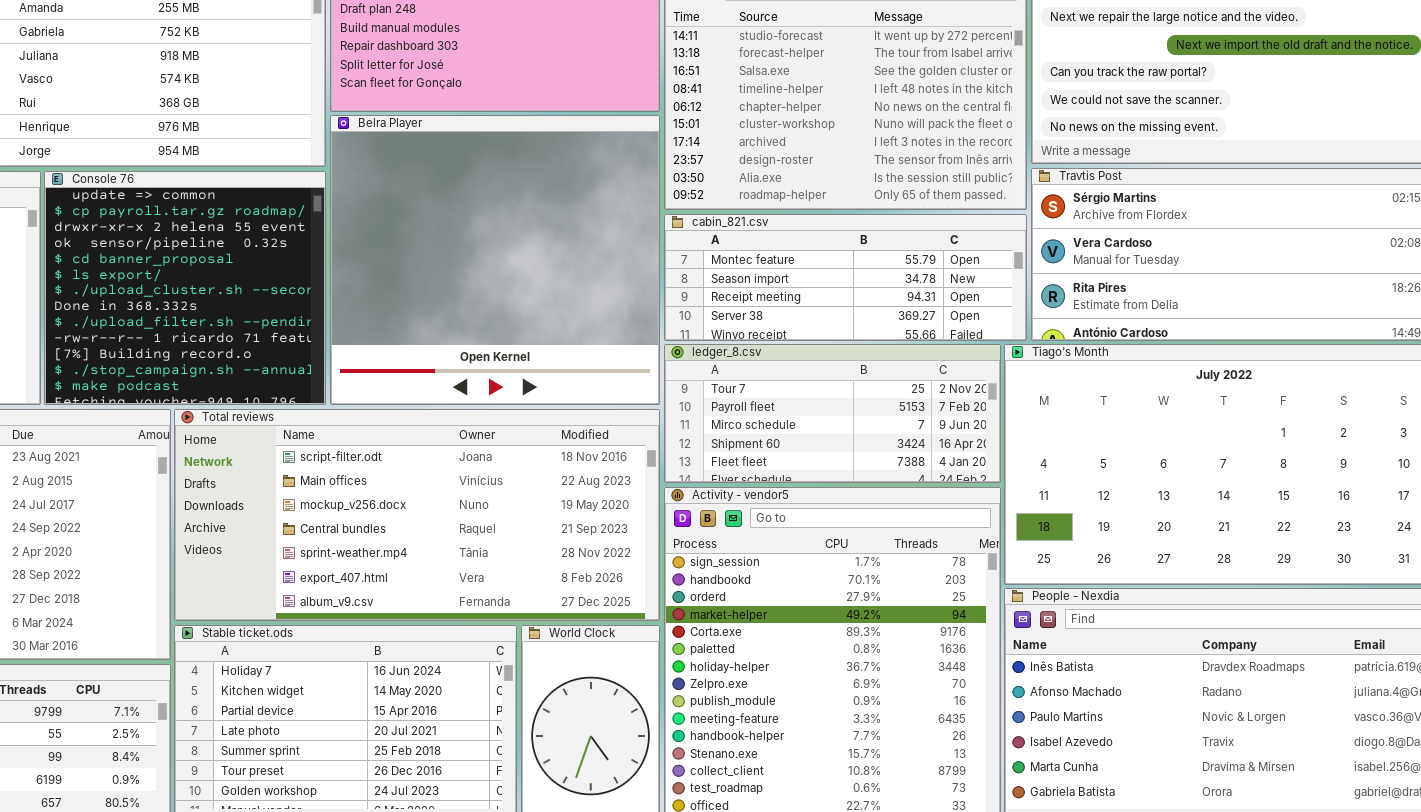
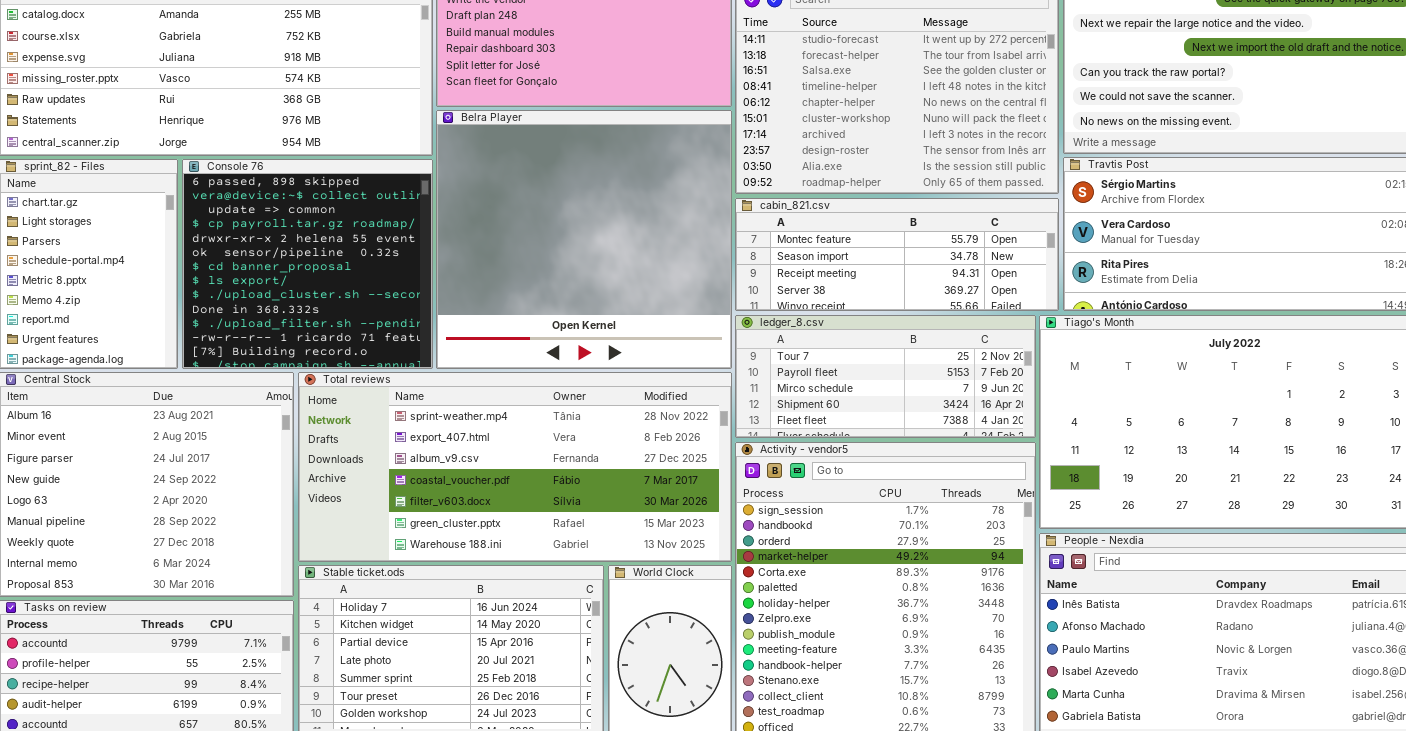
Console 76: [44,171,326,405] -> [182,159,433,369], scrolled up 2 rows
Total reviews: [174,409,660,621] -> [298,372,732,562], scrolled down 4 rows

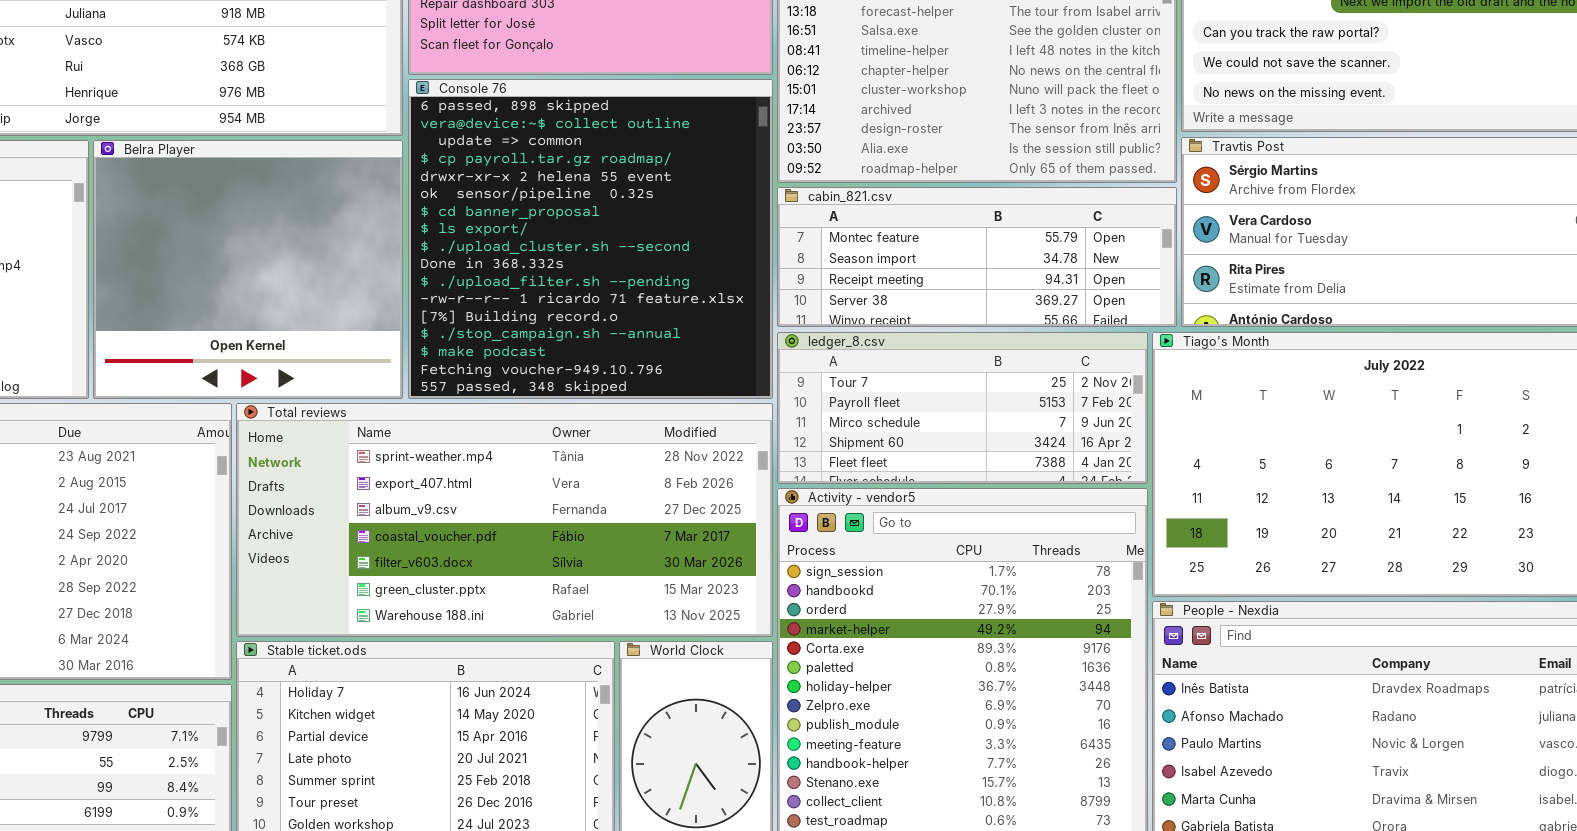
Belra Player: [436,110,732,369] -> [93,140,403,399], moved, resized
Console 76: [182,159,433,369] -> [408,79,773,399], moved, resized

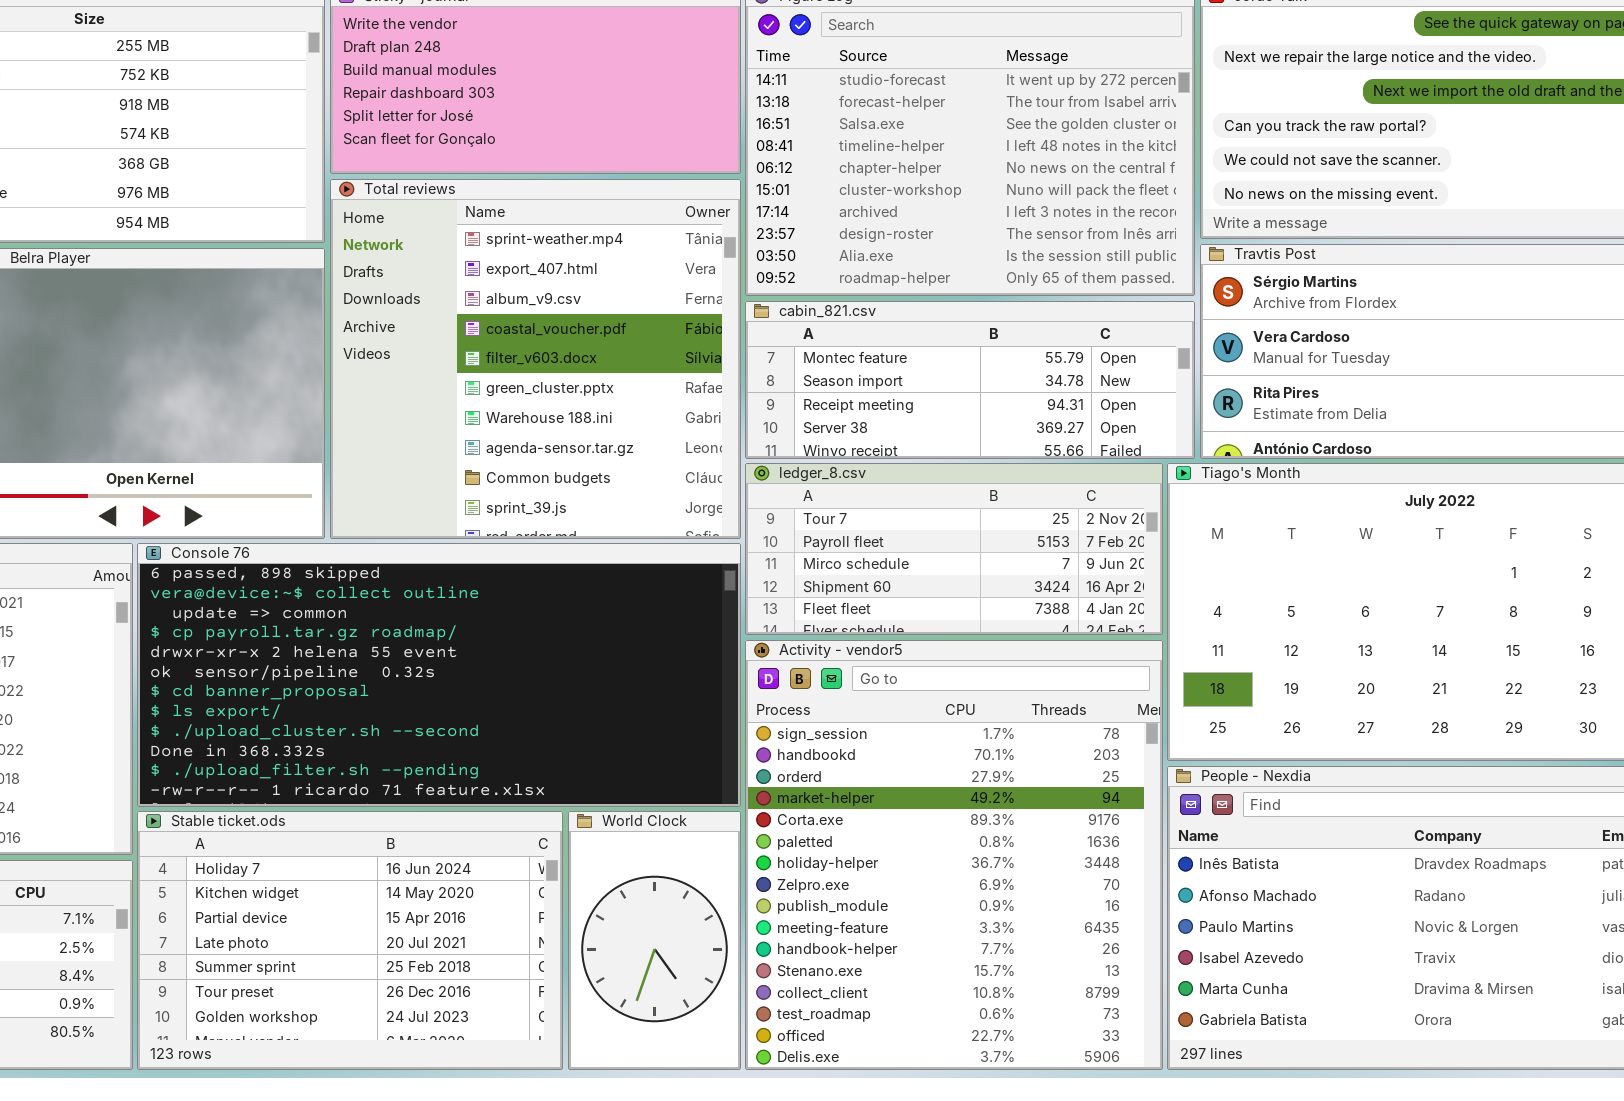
Console 76: [408,79,773,399] -> [137,543,741,807], moved, resized
Total reviews: [236,403,773,637] -> [330,179,741,539], moved, resized

